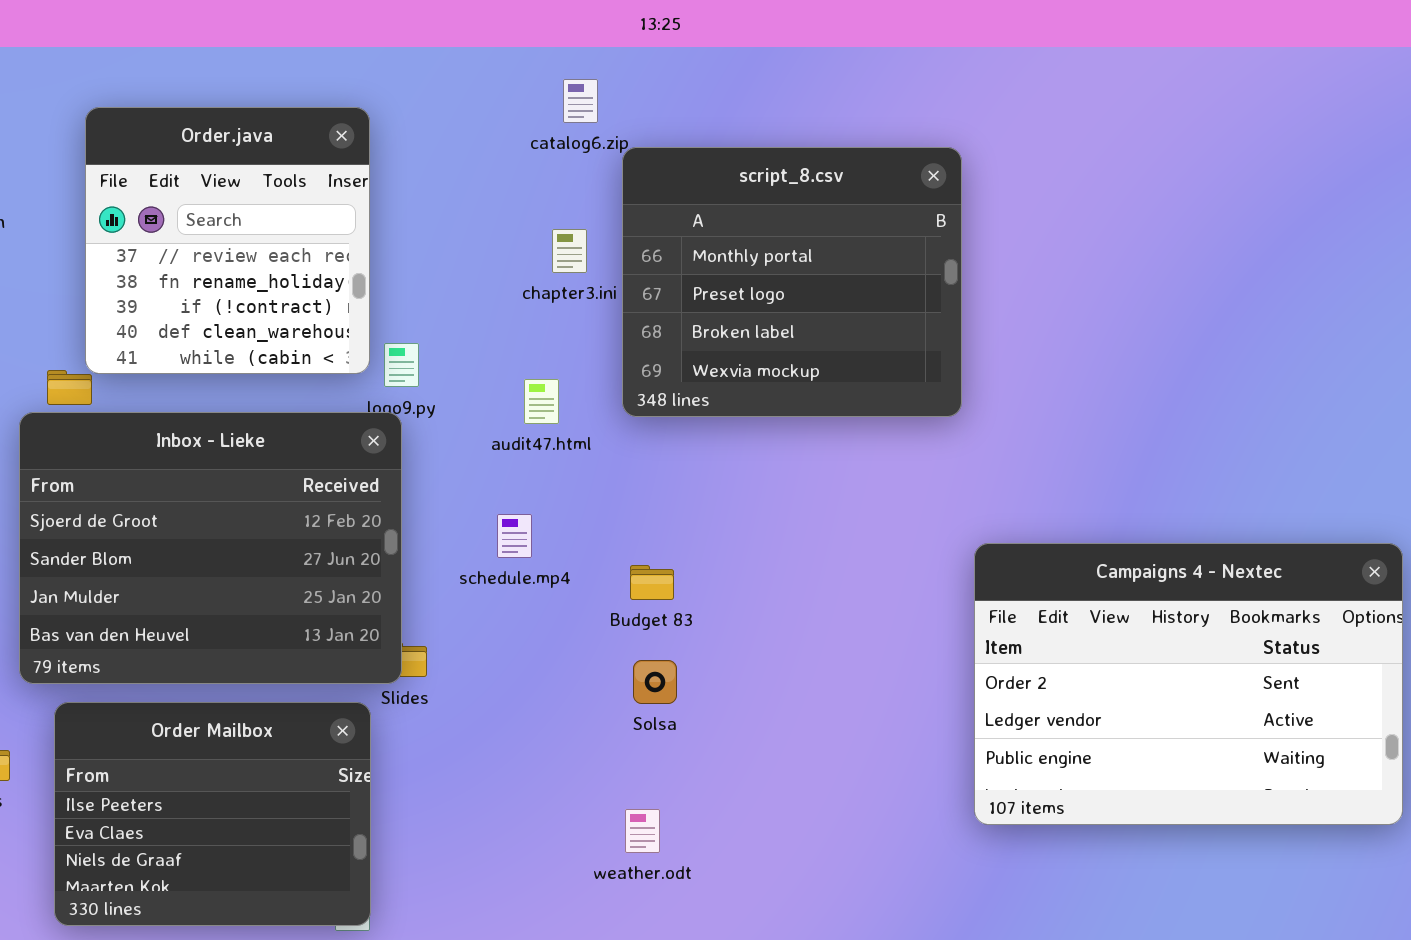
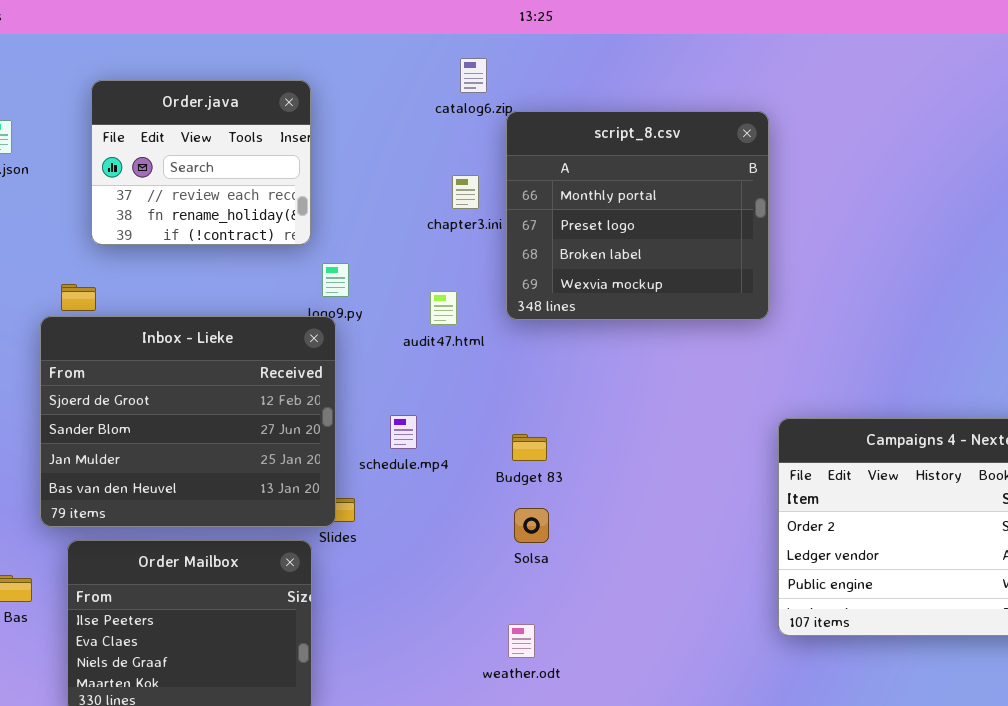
Order.java: [85,107,370,374] -> [91,80,311,245], resized
schedule.mp4: [497,514,532,558] -> [390,415,417,449], moved

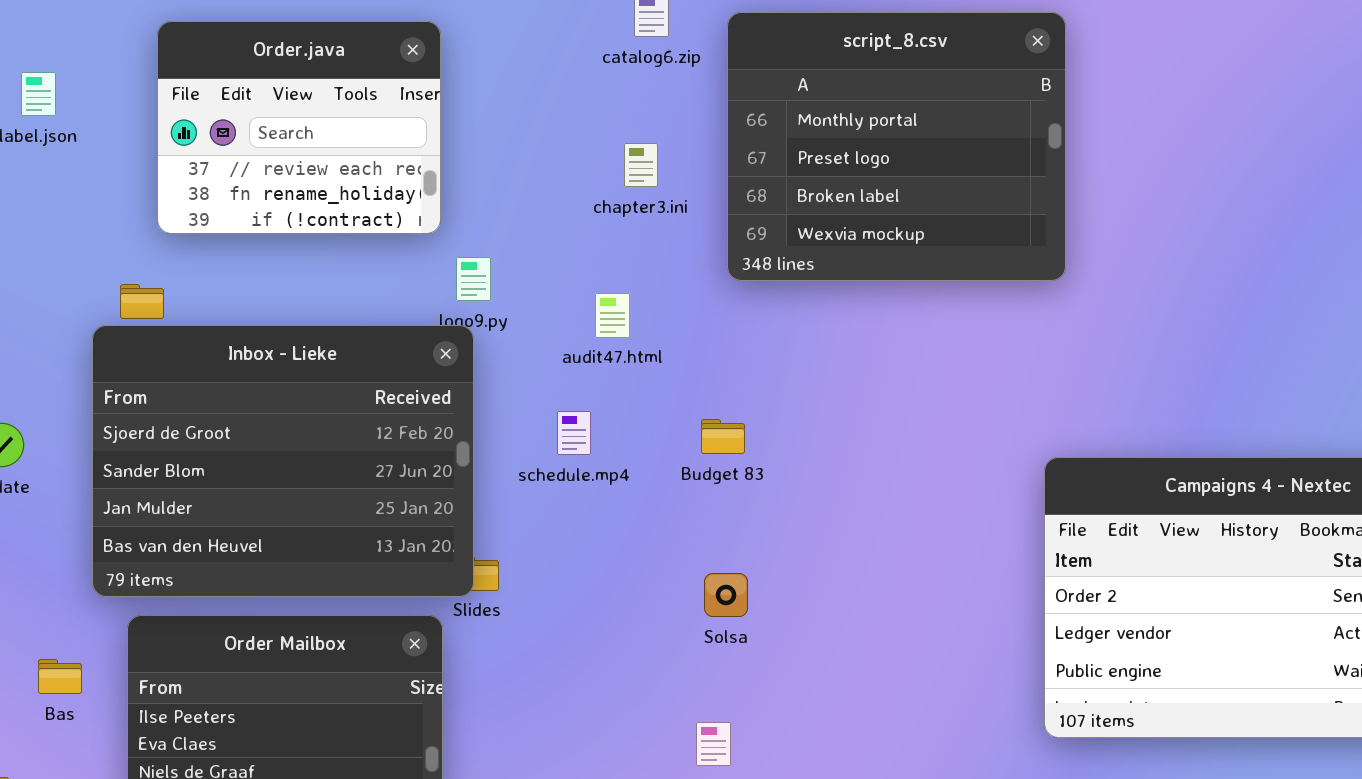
script_8.csv: [506,111,769,320] -> [727,12,1066,281], moved
schedule.mp4: [390,415,417,449] -> [557,411,591,455], moved
Budget 83: [512,434,547,461] -> [701,419,745,454], moved

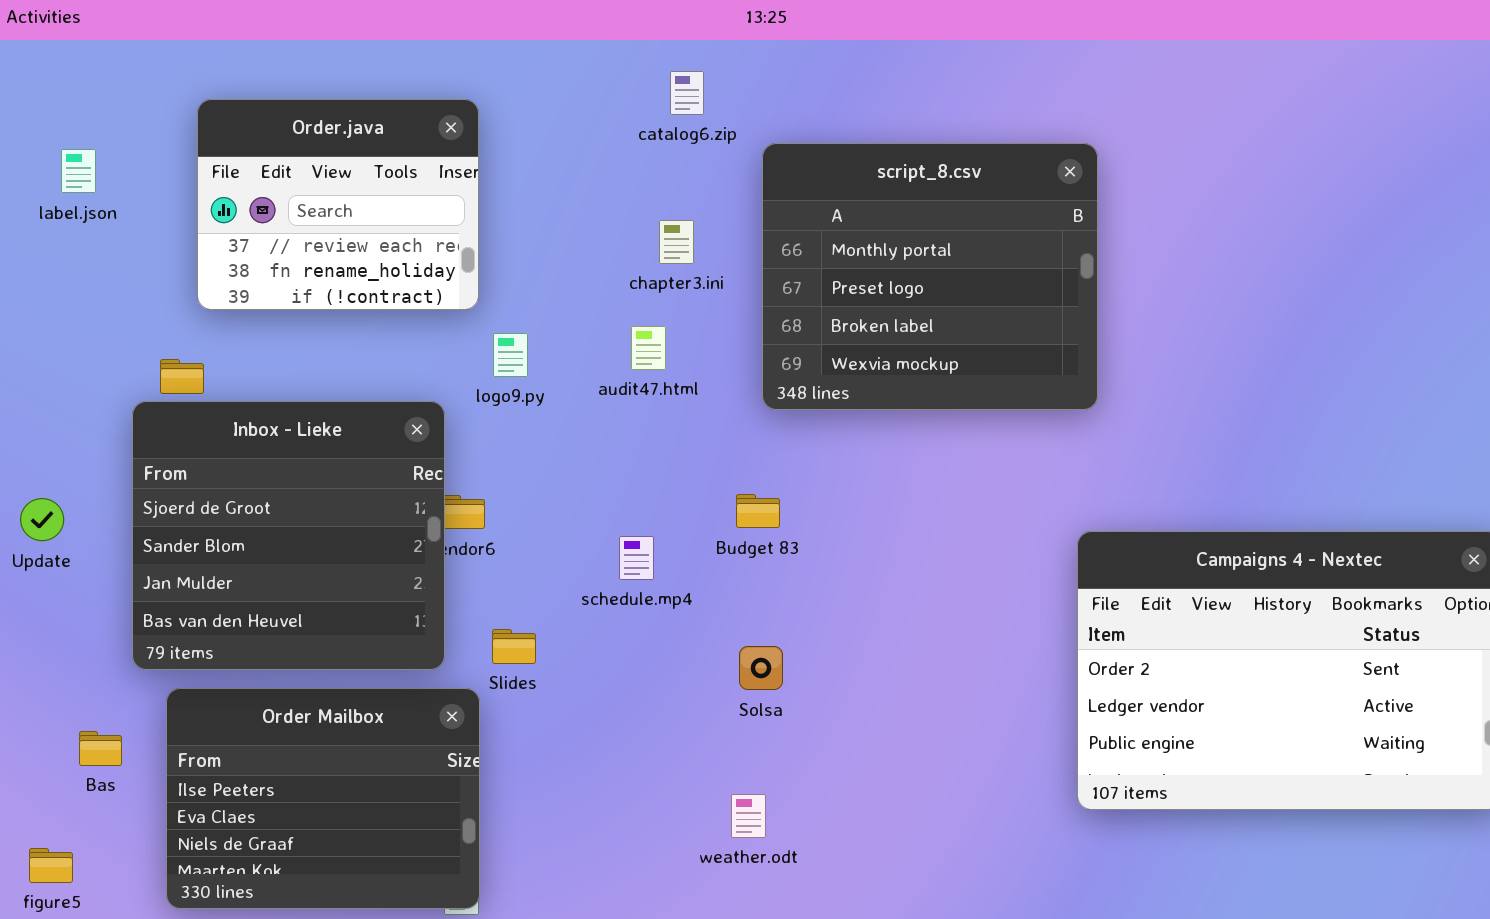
script_8.csv: [727,12,1066,281] -> [762,143,1098,410], moved
audit47.html: [595,293,630,338] -> [631,326,666,370], moved
Inbox - Lieke: [92,325,474,597] -> [132,401,445,670], resized
schedule.mp4: [557,411,591,455] -> [619,536,654,580], moved

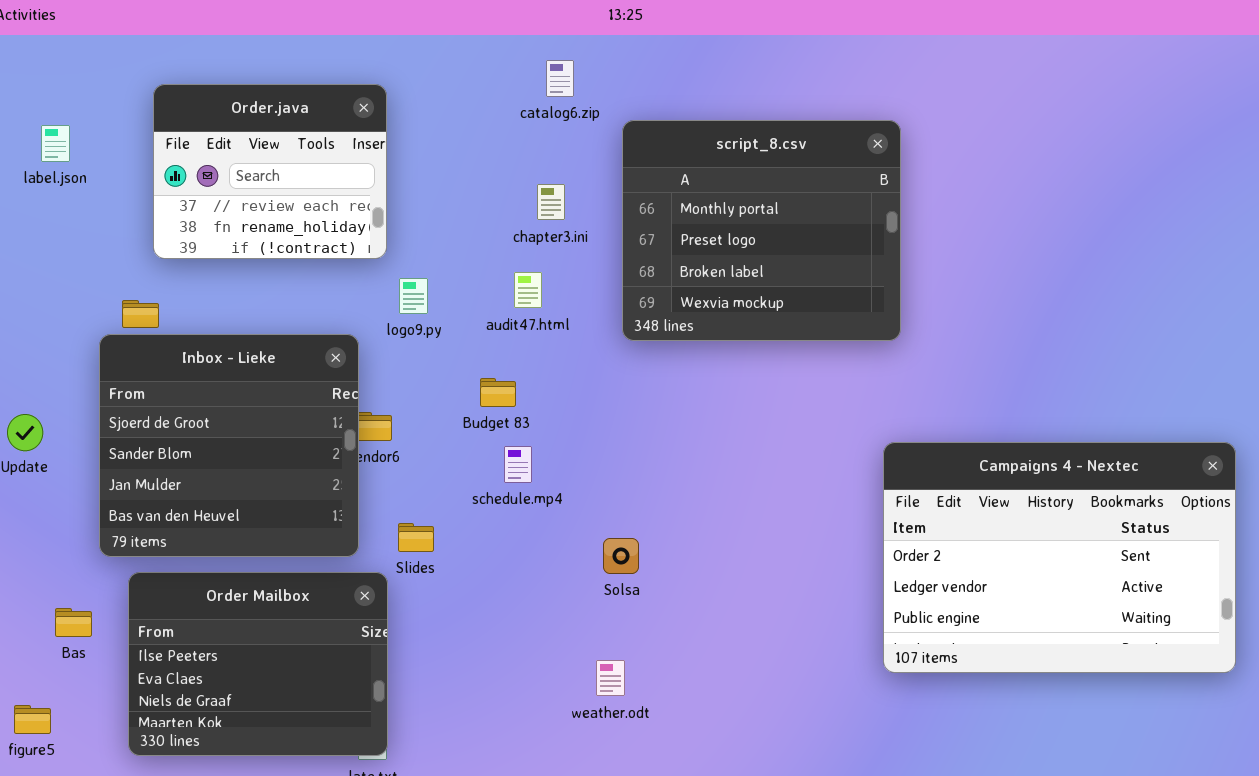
Budget 83: [736,494,780,528] -> [480,378,516,407], moved

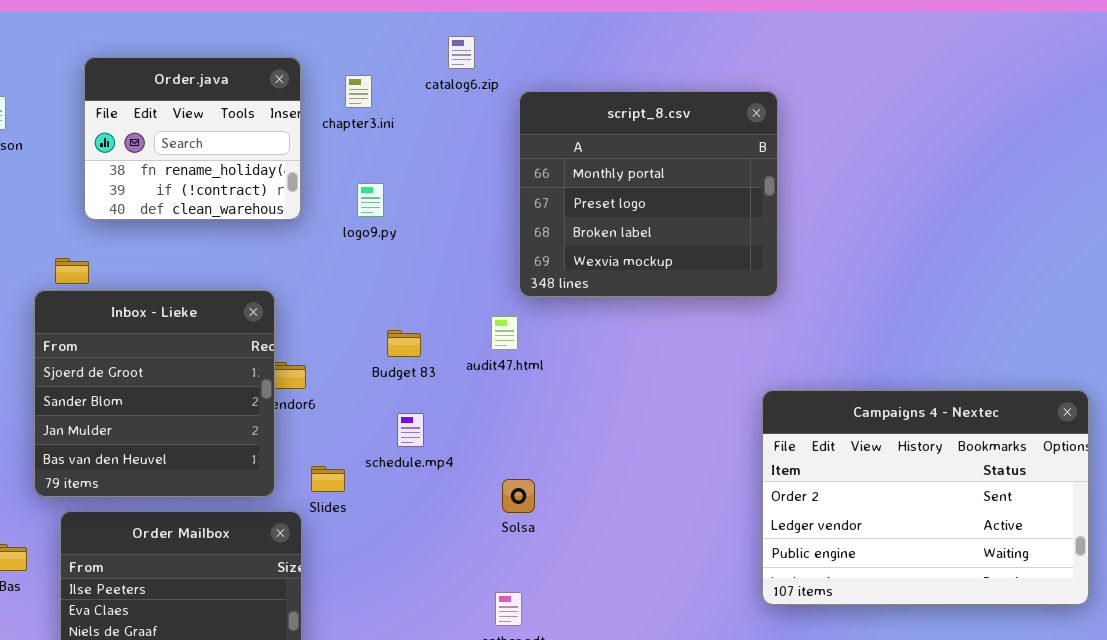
Order.java: [153,84,387,259] -> [84,57,301,220], scrolled down 1 row
chapter3.ini: [537,184,565,220] -> [345,75,372,108], moved
audit47.html: [514,272,542,308] -> [491,316,518,350], moved
logo9.py: [399,278,428,314] -> [357,183,384,217], moved
schedule.mp4: [504,446,532,483] -> [397,413,424,447], moved

